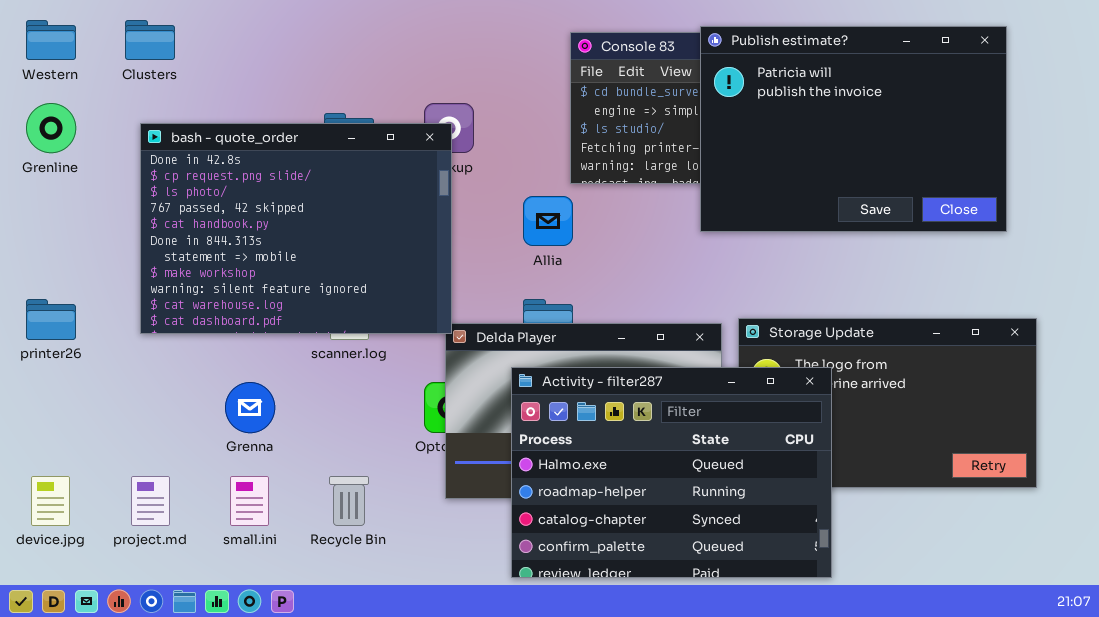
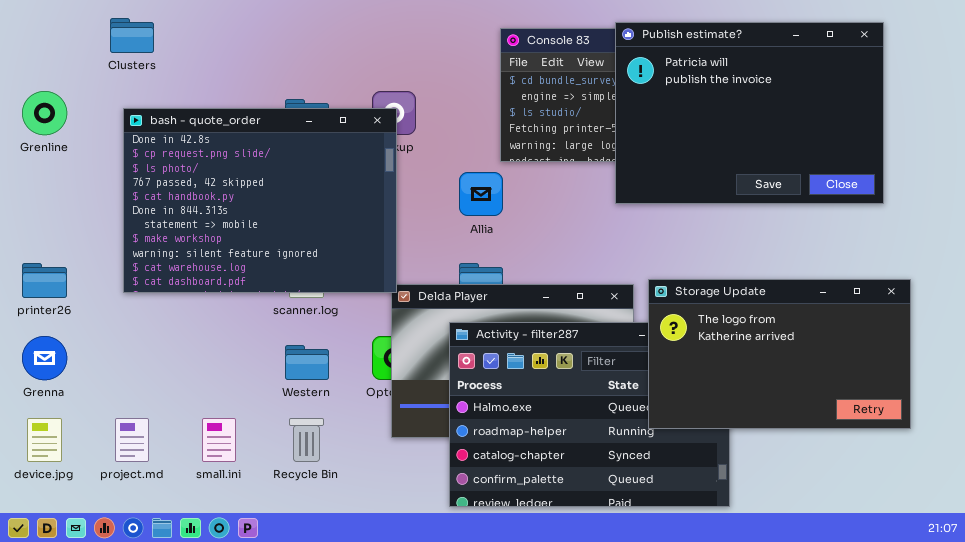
Western: [26,20,76,60] -> [285,345,329,380], moved
Storage Update: [738,318,1037,488] -> [648,279,911,429], raised
Grenna: [225,382,275,433] -> [22,336,67,380], moved

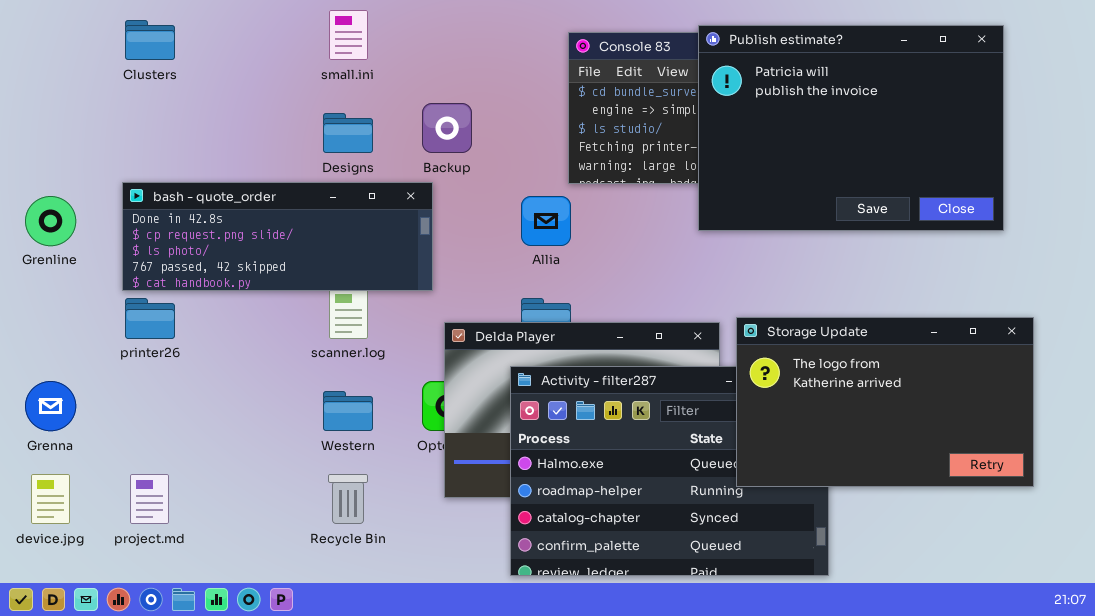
Grenline: [22,91,67,135] -> [25,196,76,246], moved
bash - quote_order: [123,108,397,293] -> [122,182,433,291], moved, resized
printer26: [22,263,67,298] -> [125,298,175,339], moved
small.ini: [202,418,236,462] -> [329,10,368,60], moved

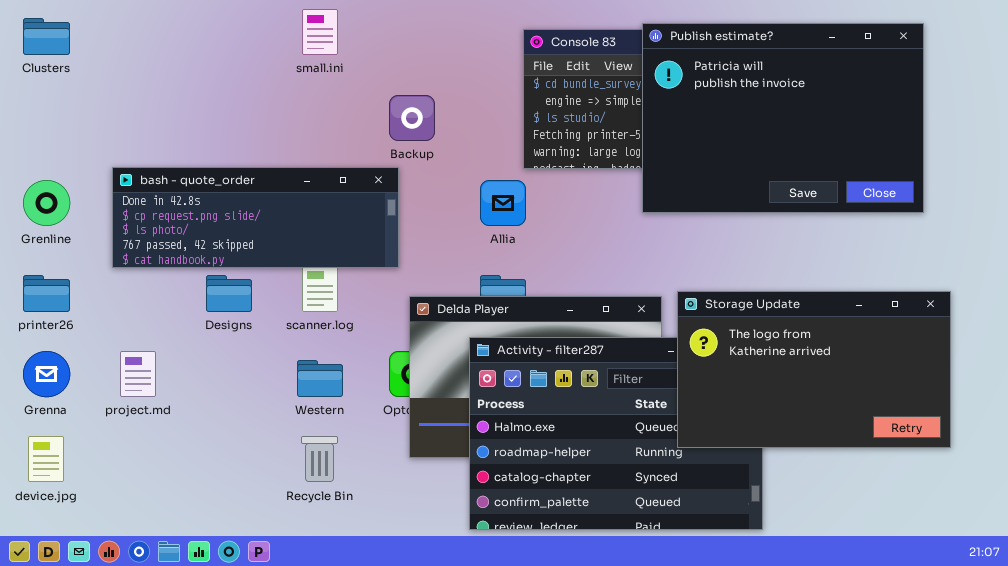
Clusters: [125,20,175,60] -> [23,18,70,55], moved
Designs: [323,113,373,153] -> [206,275,252,312], moved
printer26: [125,298,175,339] -> [23,275,70,312], moved
project.md: [130,474,169,524] -> [120,351,156,397], moved

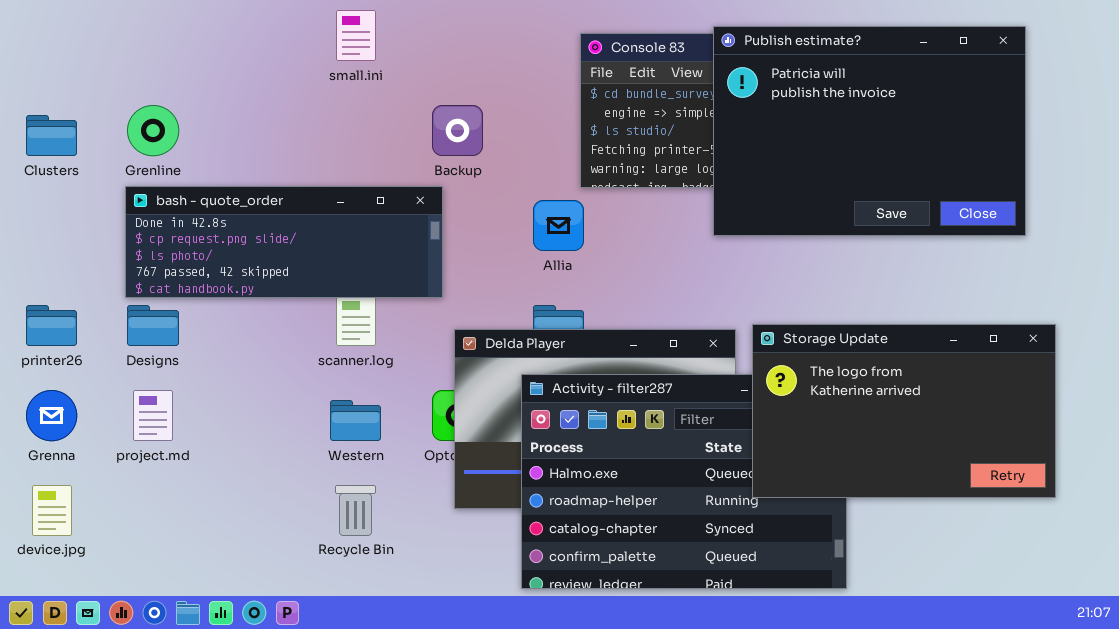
Clusters: [23,18,70,55] -> [26,115,77,156], moved
Grenline: [23,180,70,226] -> [127,105,179,156], moved
Designs: [206,275,252,312] -> [127,305,179,346], moved

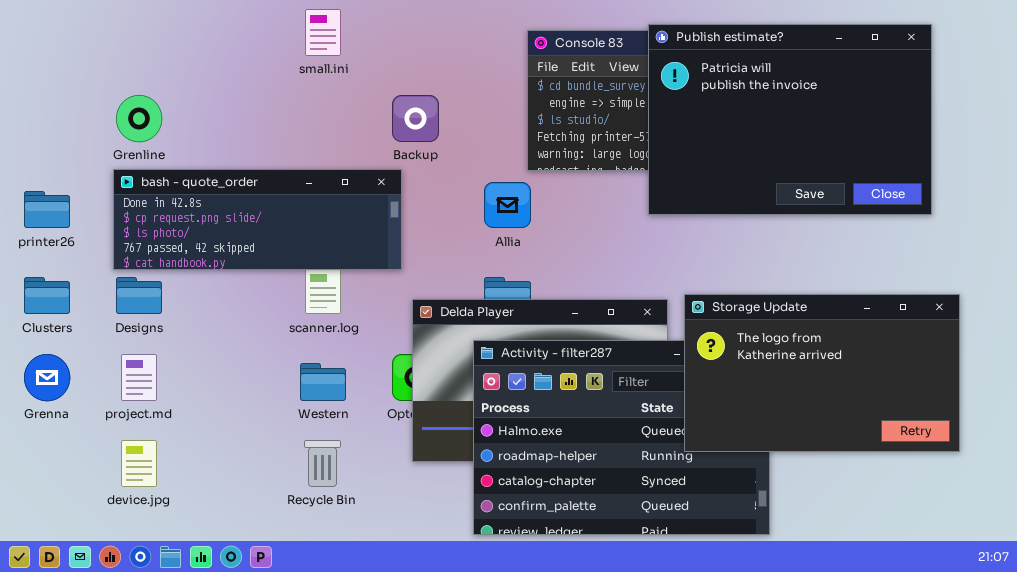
Clusters: [26,115,77,156] -> [24,277,70,314], moved
printer26: [26,305,77,346] -> [24,191,70,228], moved
device.jpg: [32,485,72,536] -> [121,440,157,487], moved

